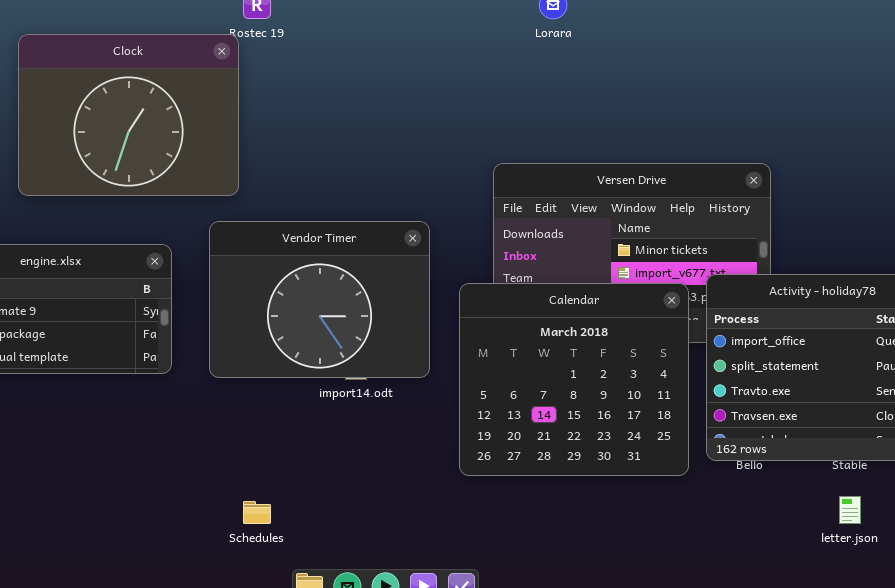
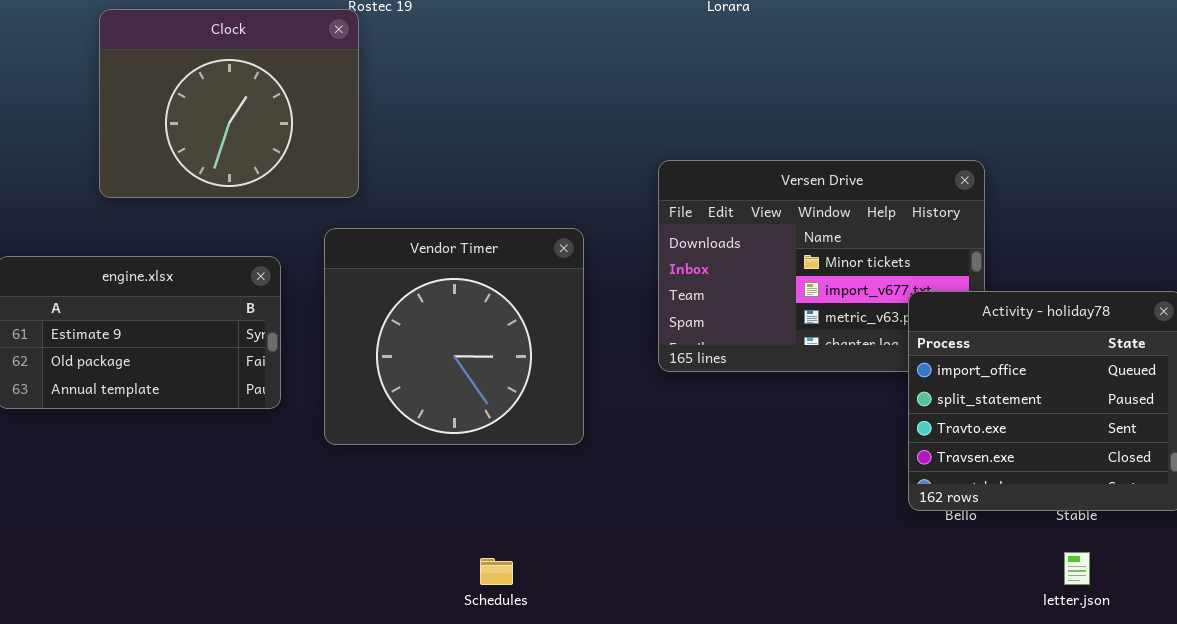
Vendor Timer: [209,221,430,378] -> [324,228,584,445], resized
Calendar: [459,283,689,476] -> none, closed
Schedules: [243,501,271,524] -> [480,558,513,585], moved

